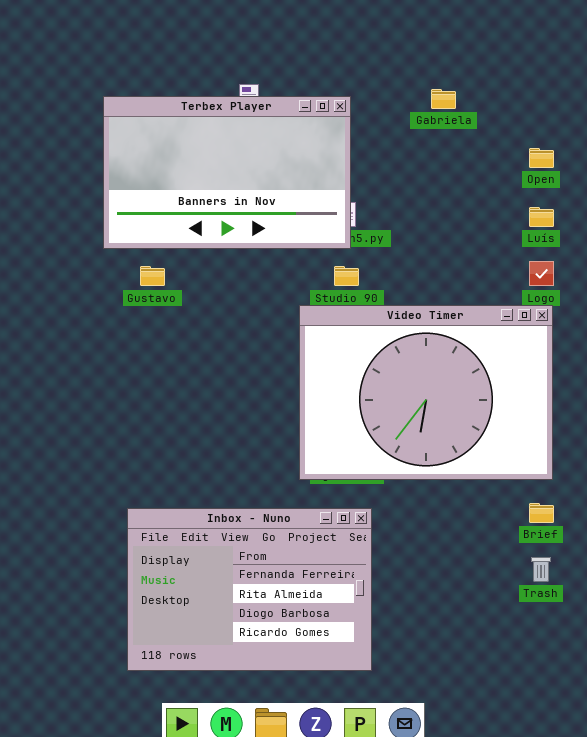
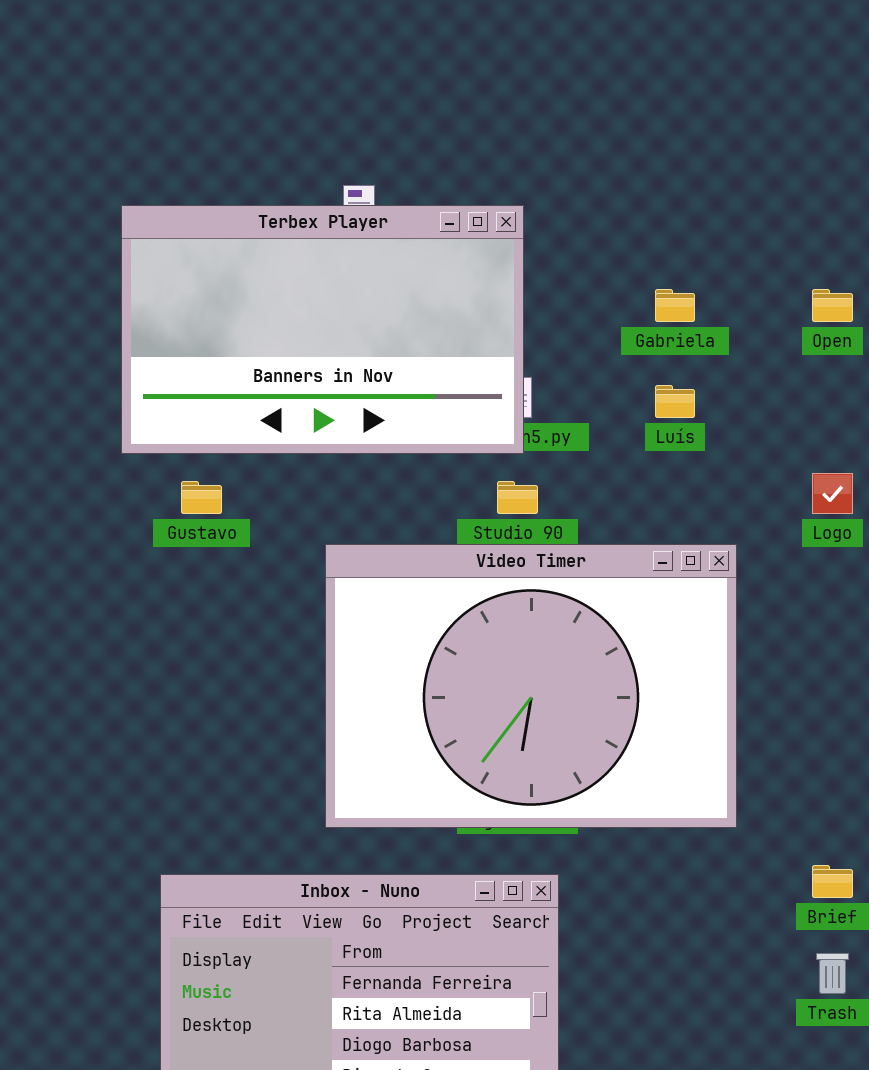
Gabriela: [431,89,456,109] -> [655,289,695,322], moved
Luís: [529,207,554,227] -> [655,385,695,418], moved
Video Timer: [299,305,553,480] -> [325,544,737,828], moved

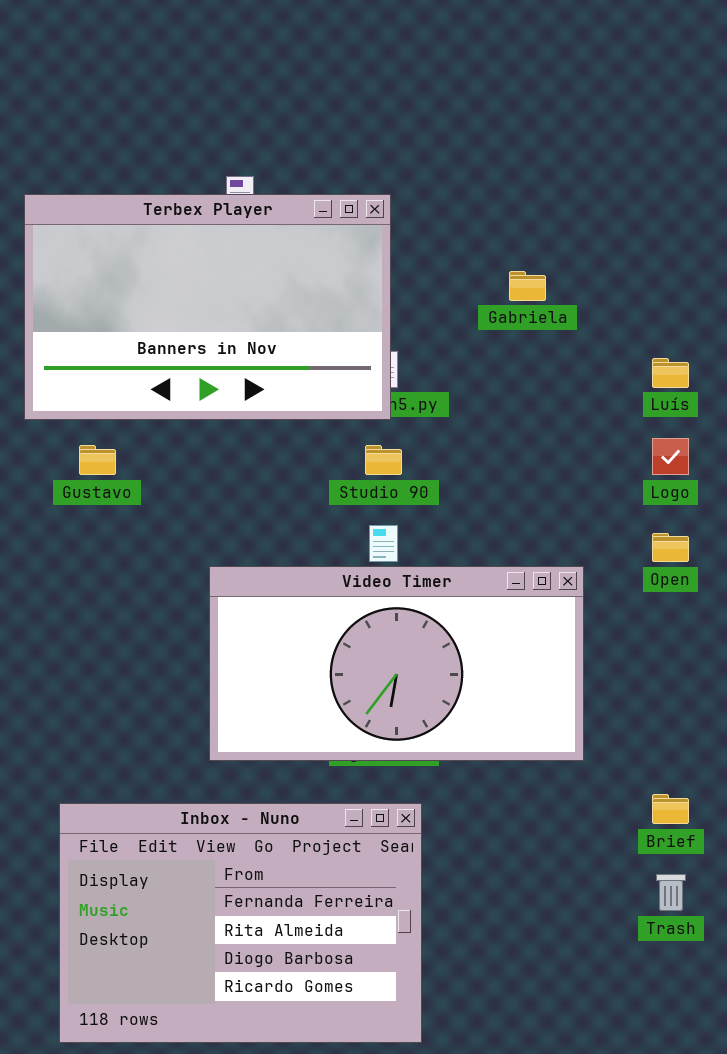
Open: [812,289,853,322] -> [652,533,689,562], moved
Luís: [655,385,695,418] -> [652,358,689,388], moved
Video Timer: [325,544,737,828] -> [209,566,584,761], resized

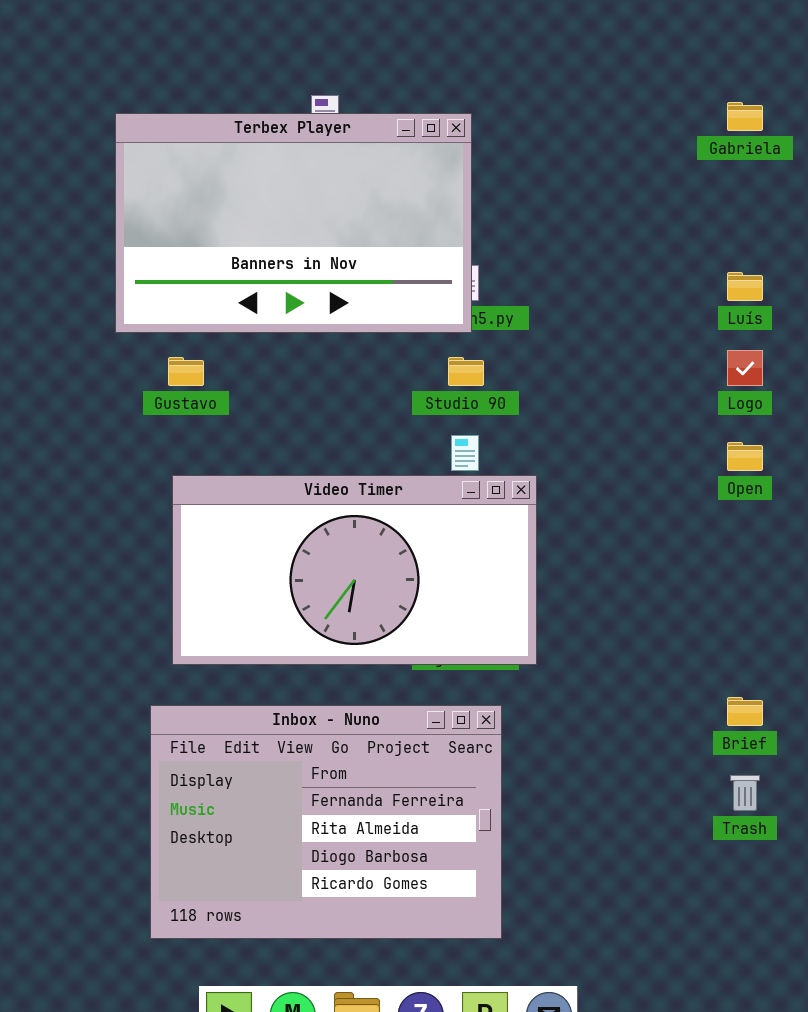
Gabriela: [509,271,546,301] -> [727,102,763,131], moved
Video Timer: [209,566,584,761] -> [172,475,537,665], moved

